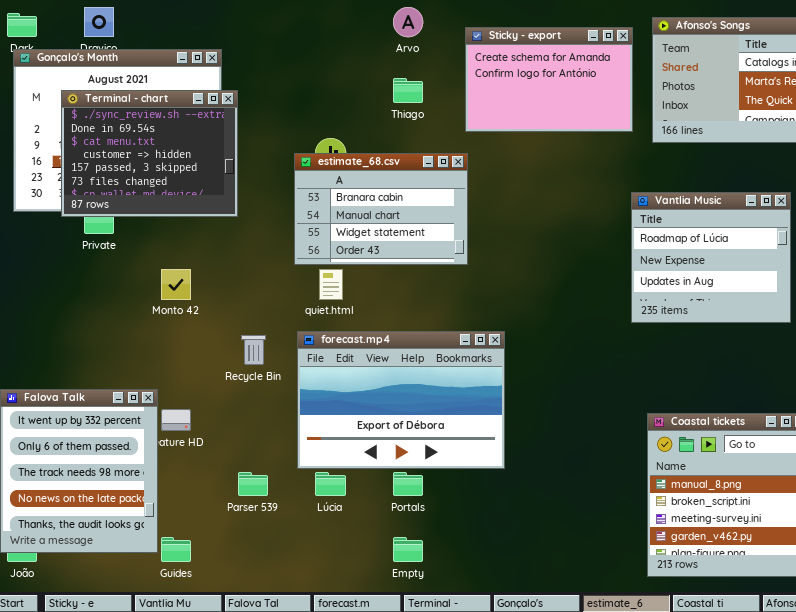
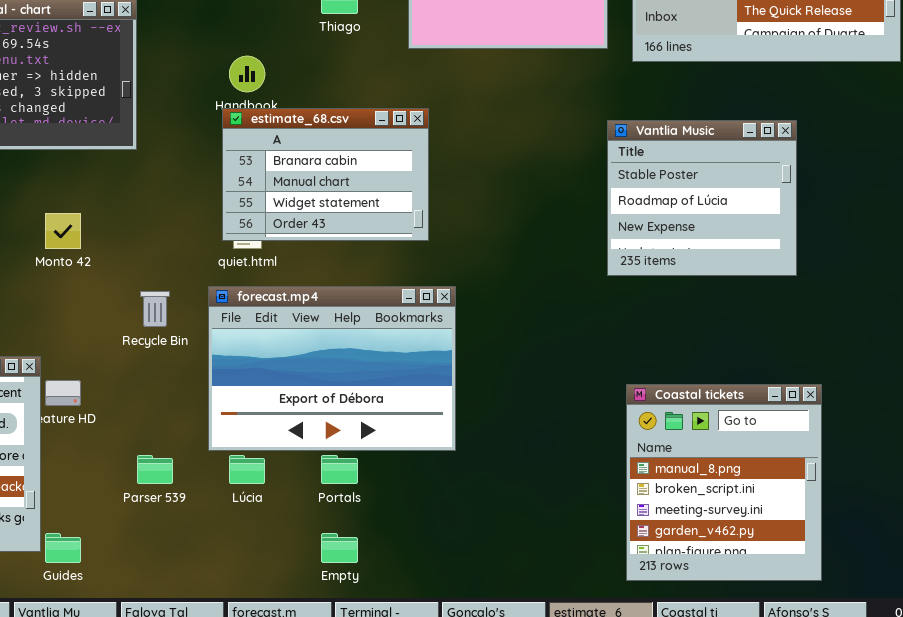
estimate_68.csv: [294,153,468,265] -> [222,108,429,241], moved
Vantlia Music: [631,192,791,323] -> [607,120,797,276], scrolled up 1 row

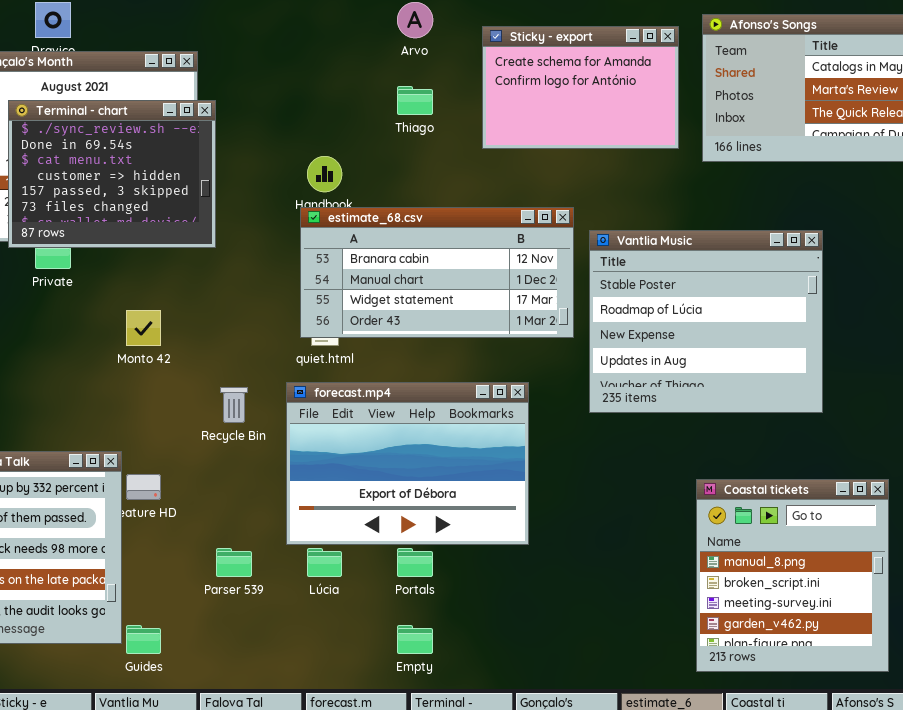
estimate_68.csv: [222,108,429,241] -> [300,207,574,338], resized
Vantlia Music: [607,120,797,276] -> [589,230,823,413], moved, resized

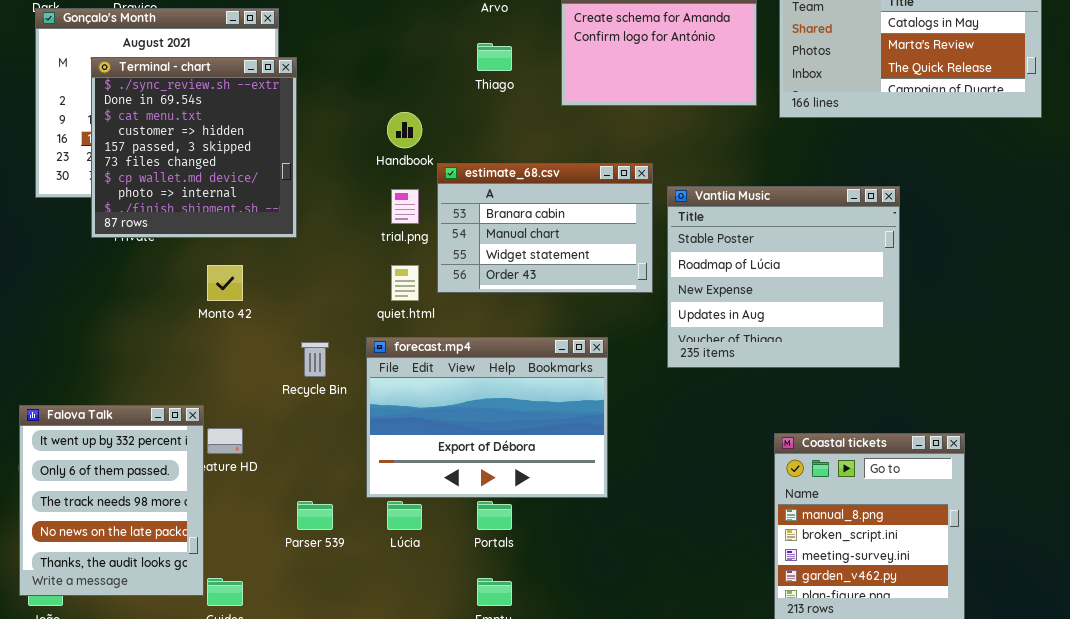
Terminal - chart: [8,100,216,248] -> [91,57,297,238], resized
estimate_68.csv: [300,207,574,338] -> [437,163,653,293], resized

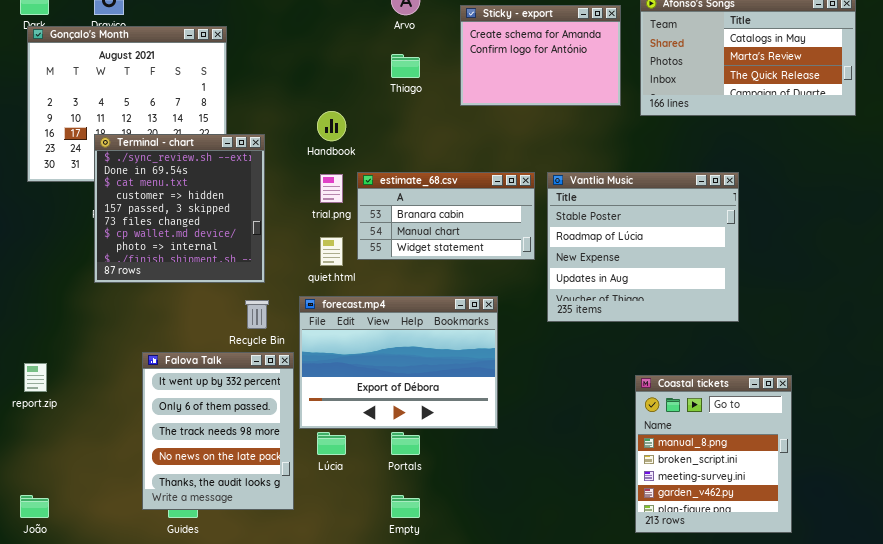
Terminal - chart: [91,57,297,238] -> [94,134,265,283], moved
estimate_68.csv: [437,163,653,293] -> [357,172,535,260], resized
Falova Talk: [19,405,204,596] -> [142,352,294,510], moved

